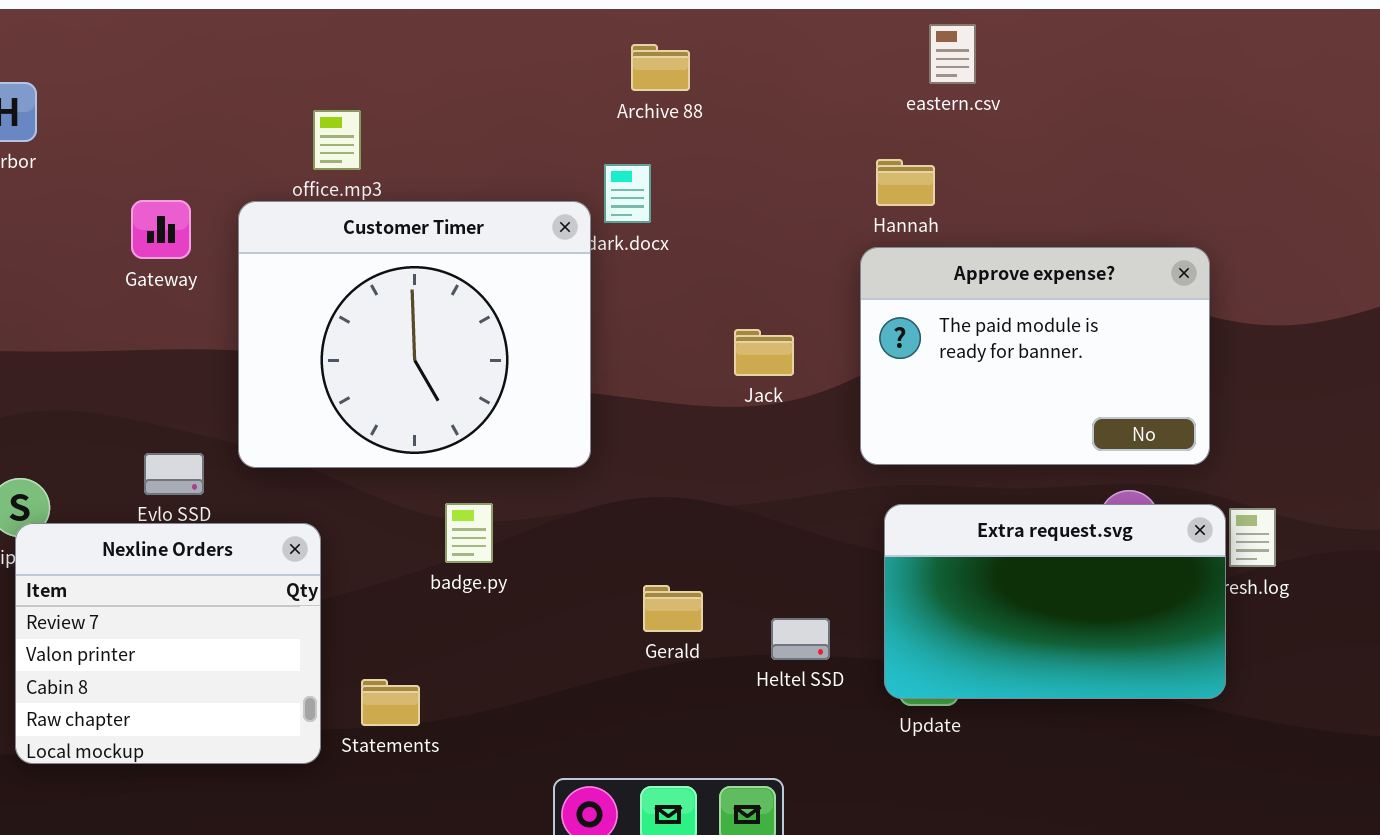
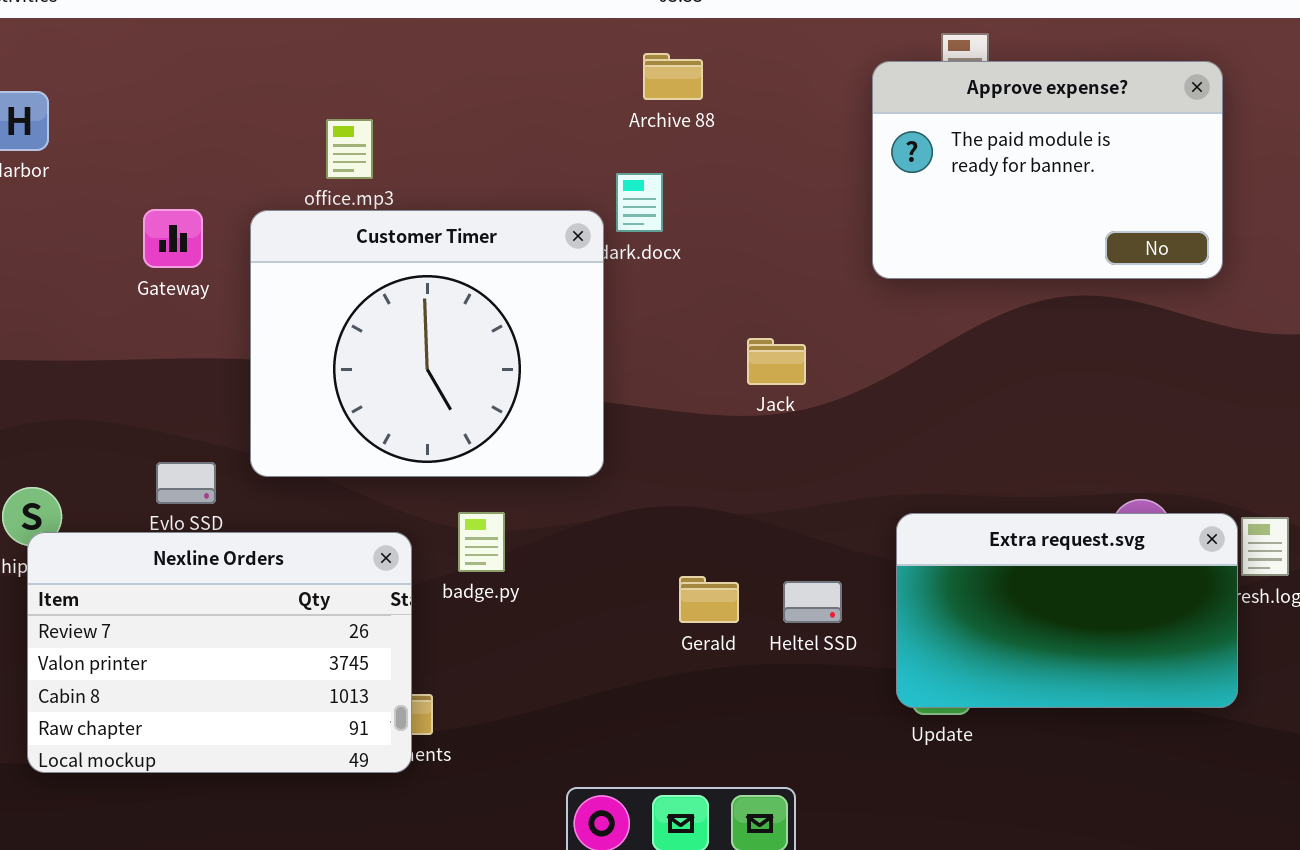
Approve expense?: [860,247,1210,465] -> [872,61,1223,279], moved
Nexline Orders: [15,523,321,764] -> [27,532,412,773], resized
Gerald: [643,585,703,632] -> [679,576,739,623], moved
Heltel SSD: [771,618,830,660] -> [783,581,842,623], moved

